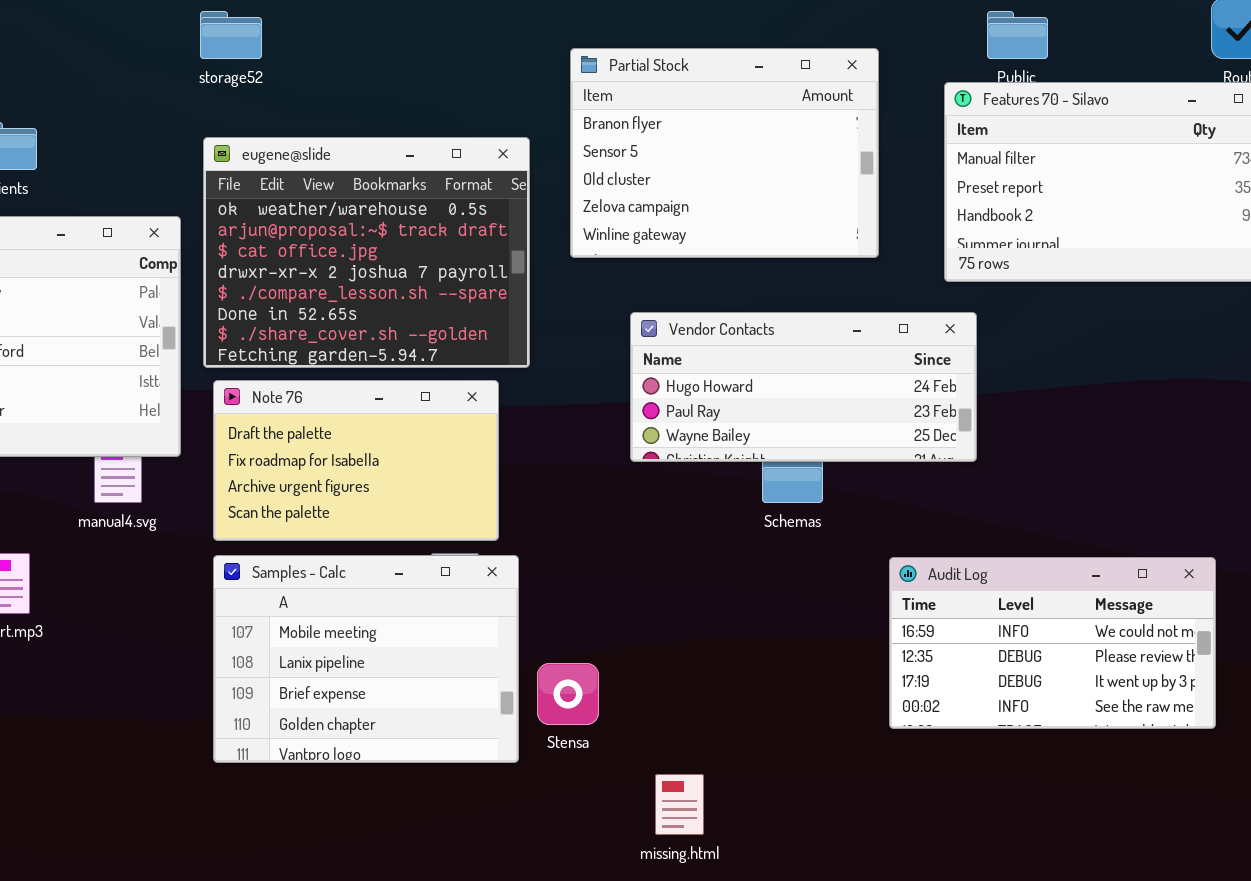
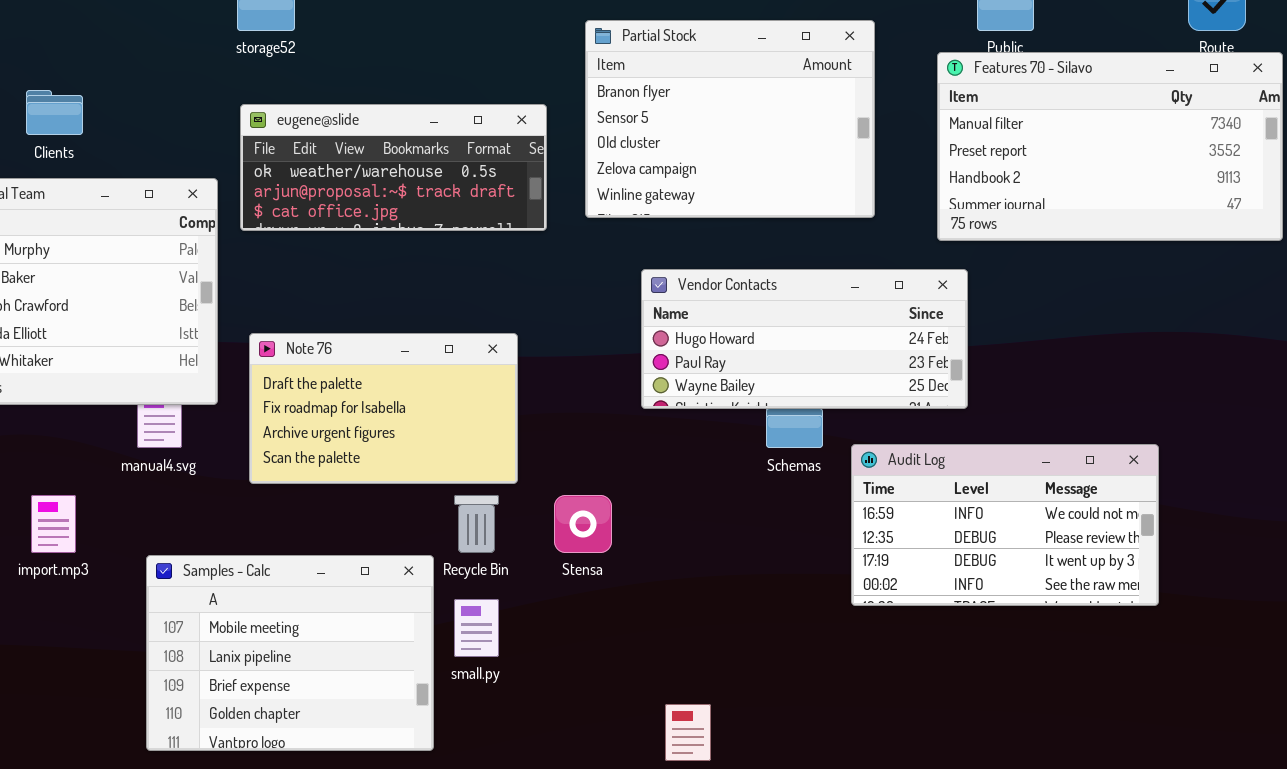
eugene@slide: [203,137,530,368] -> [240,104,547,231], resized
Samples - Calc: [213,555,519,763] -> [146,555,434,751], moved
Audit Log: [889,557,1216,729] -> [851,444,1159,606], moved
Stensa: [537,663,599,725] -> [554,495,612,553], moved

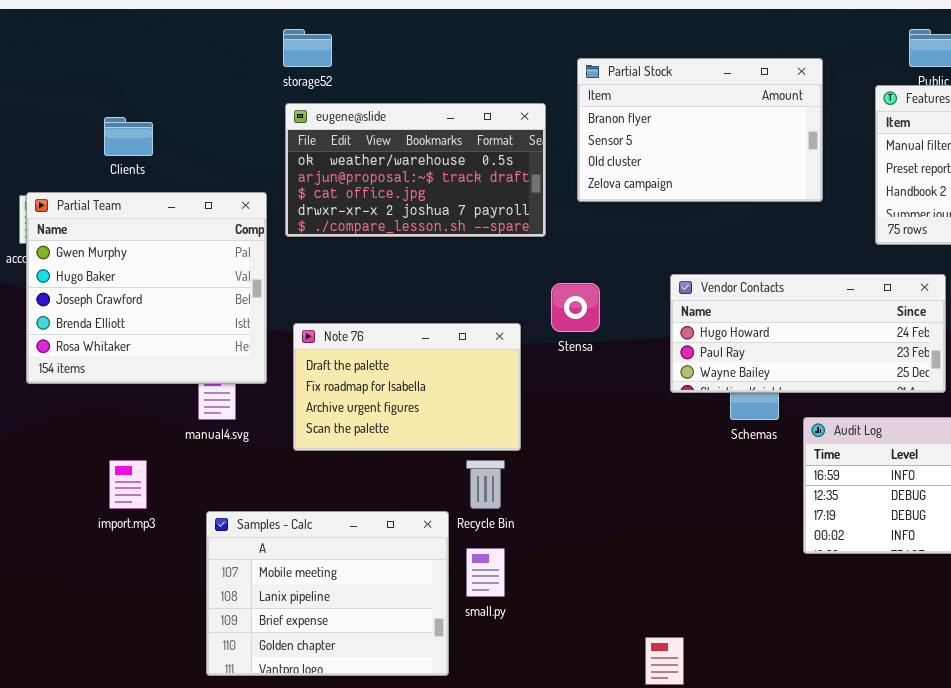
Partial Stock: [585,20,875,218] -> [577,58,823,202], resized
eugene@slide: [240,104,547,231] -> [285,103,546,237], resized
Vendor Contacts: [641,269,968,409] -> [670,274,946,393], moved
Stensa: [554,495,612,553] -> [551,283,600,332], moved

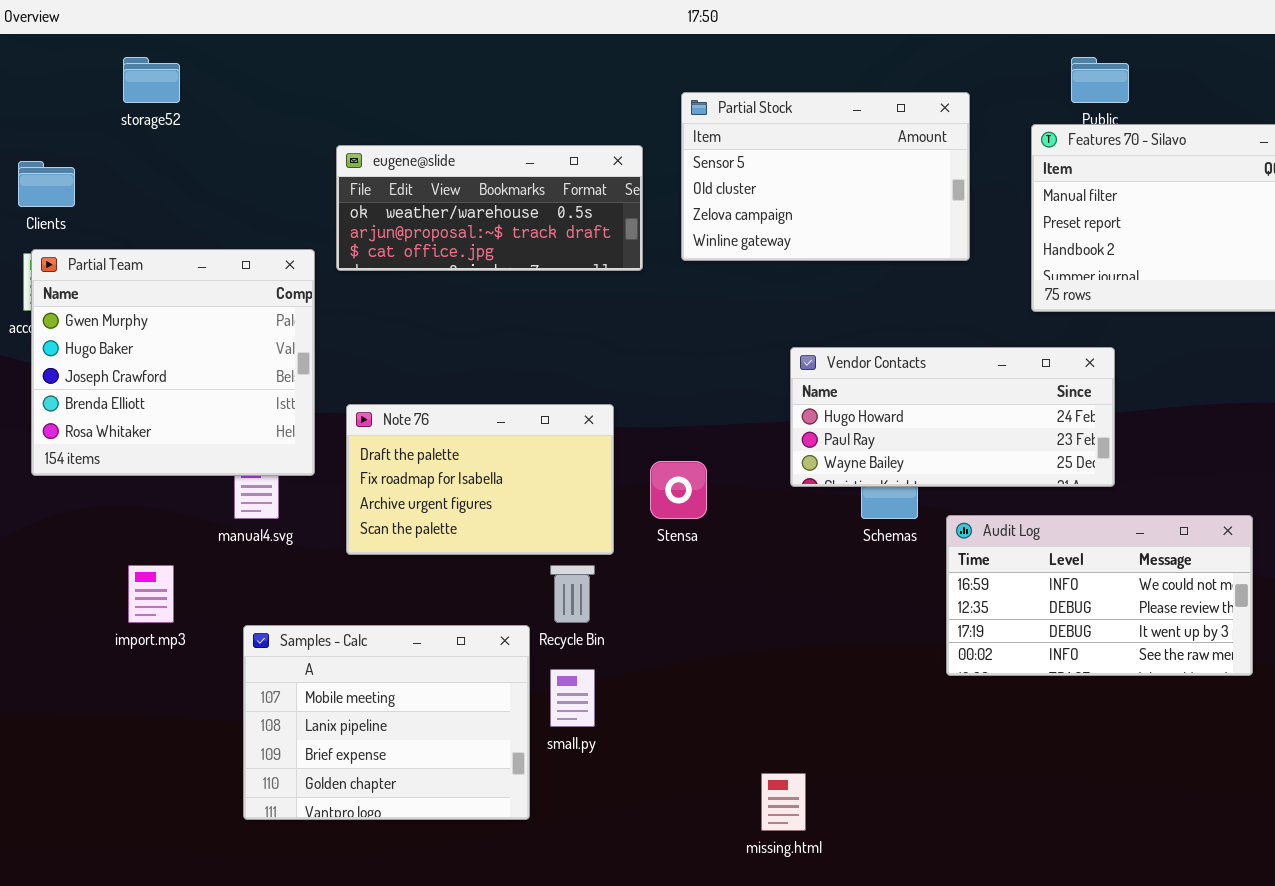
storage52: [283,29,332,67] -> [123,57,180,103], moved
Partial Stock: [577,58,823,202] -> [681,92,970,261], scrolled down 1 row
eugene@slide: [285,103,546,237] -> [336,145,643,271], resized
Clients: [104,117,153,156] -> [18,161,75,207], moved
Stensa: [551,283,600,332] -> [650,461,707,519], moved

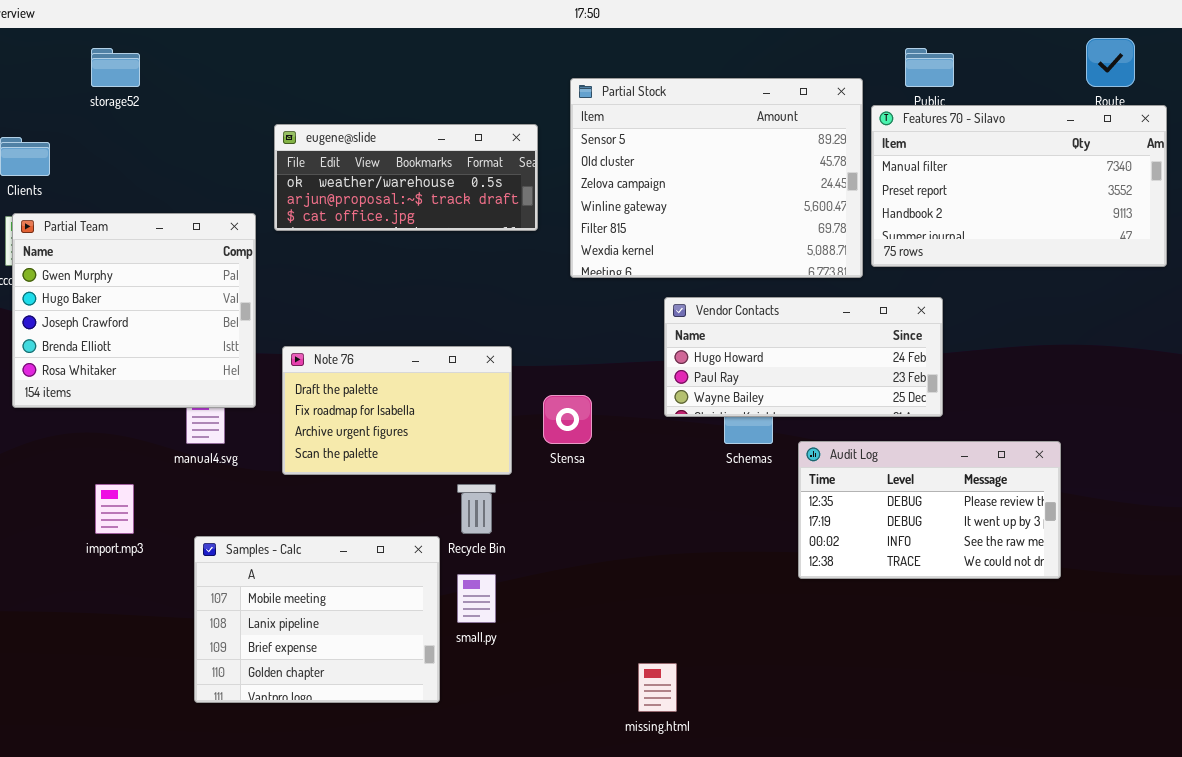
Partial Stock: [681,92,970,261] -> [570,78,863,278], resized
Audit Log: [946,515,1253,676] -> [798,441,1061,579], scrolled down 1 row

